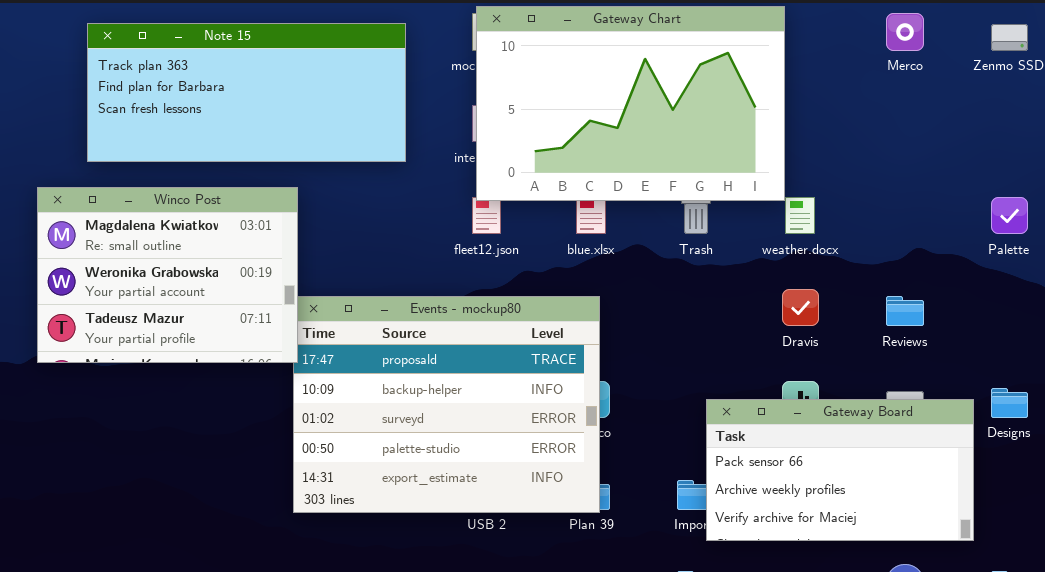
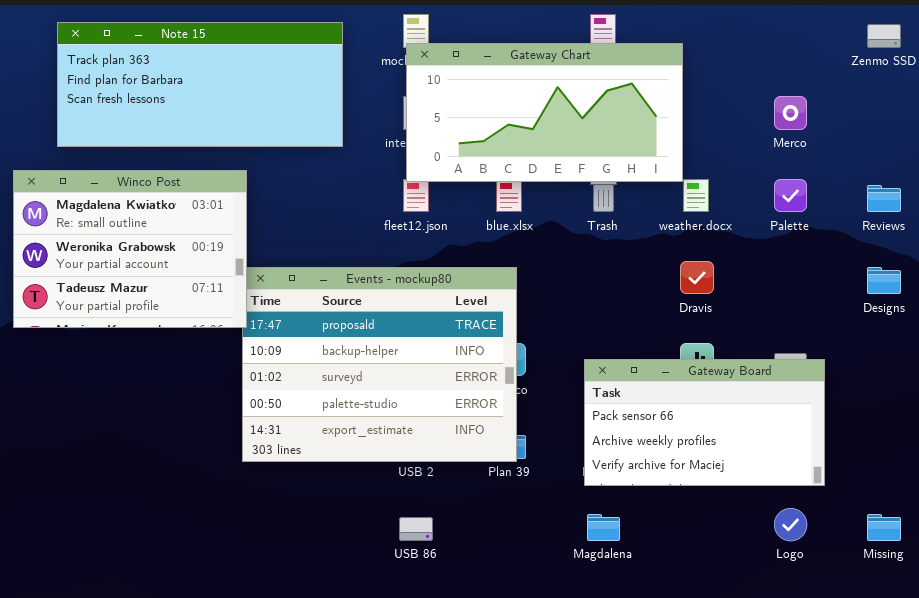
Gateway Chart: [476,6,785,201] -> [406,43,683,182], resized
Merco: [886,13,924,51] -> [774,96,807,130], moved
Palette: [991,197,1028,234] -> [774,179,807,212], moved
Reviews: [886,296,924,326] -> [867,185,901,212], moved
Designs: [991,388,1028,418] -> [867,267,901,294], moved
Gateway Board: [706,399,974,541] -> [584,359,825,486], moved

